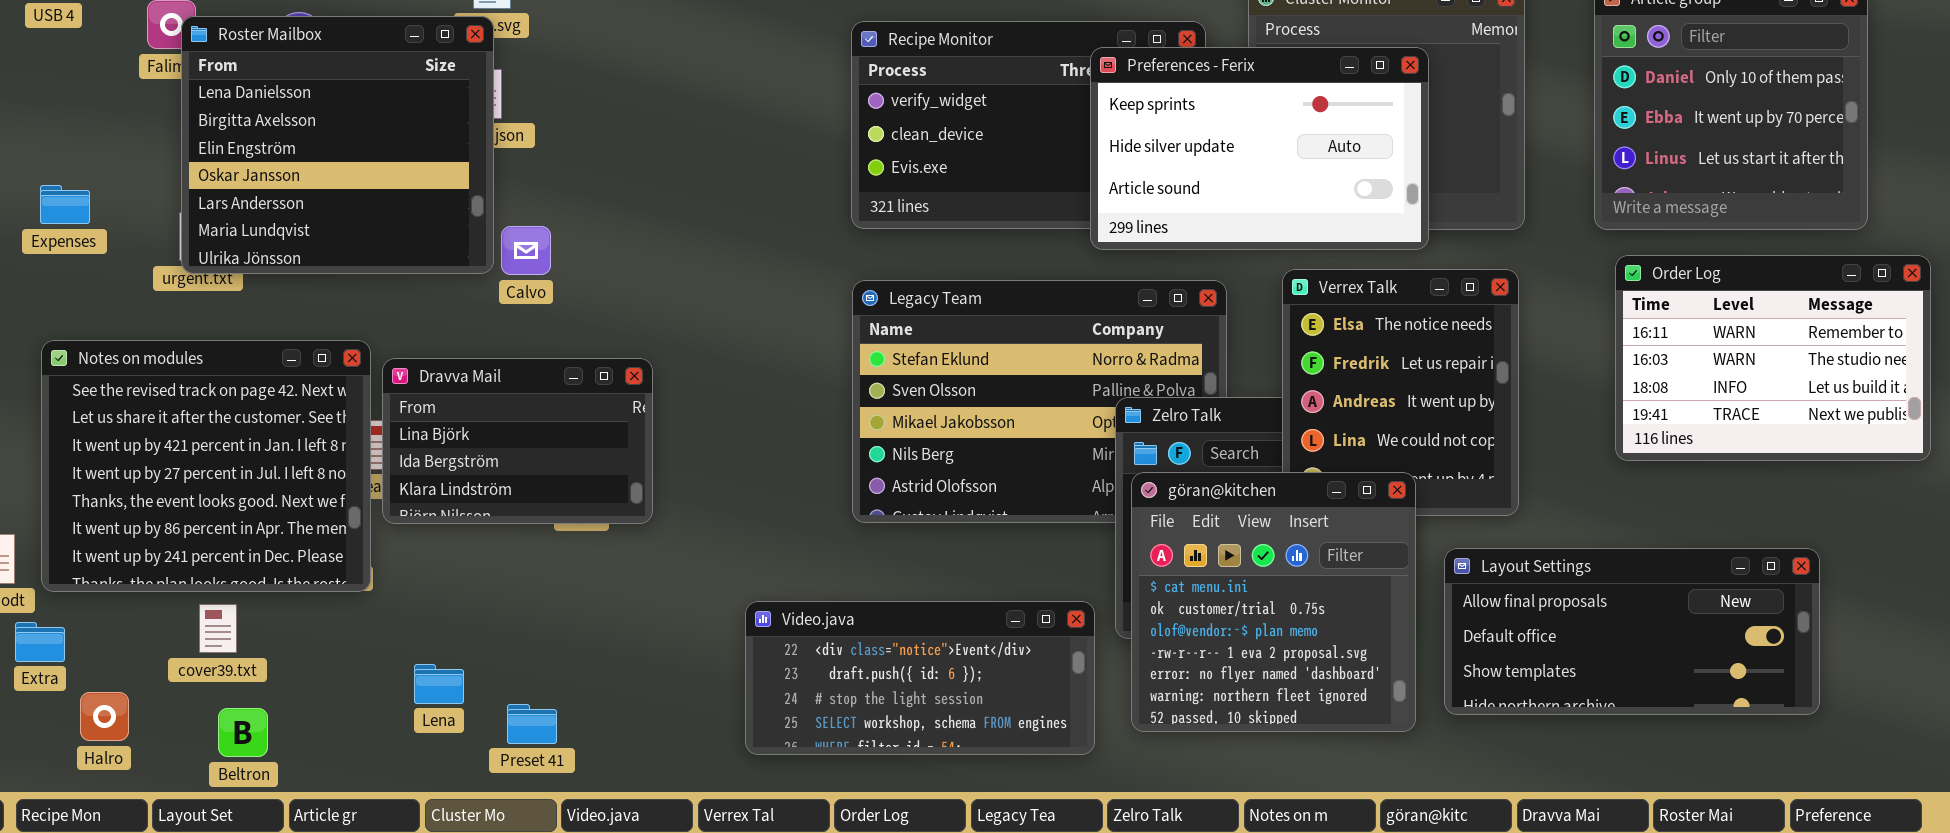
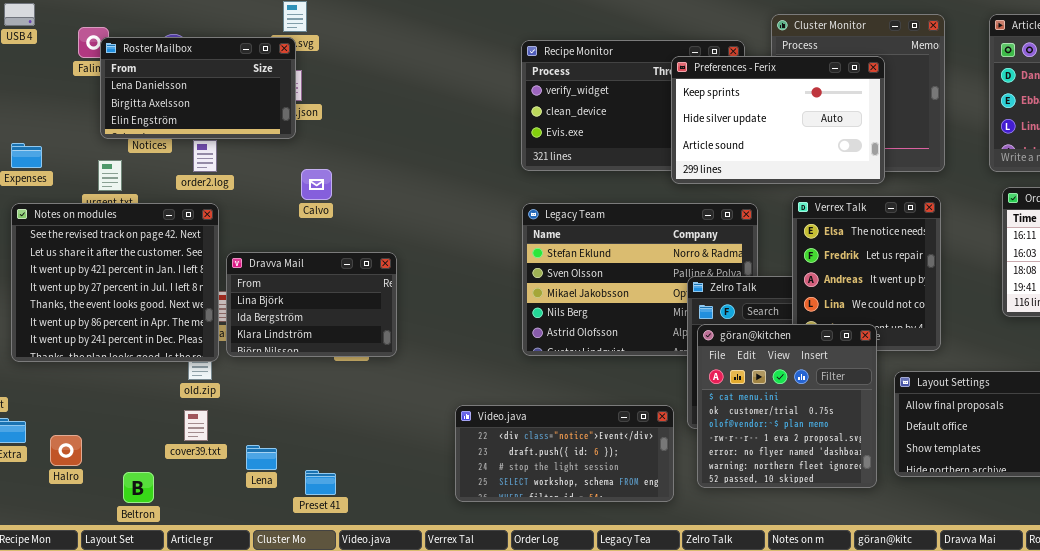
Roster Mailbox: [181,16,494,274] -> [100,37,296,139], resized
Notes on modules: [41,340,371,592] -> [11,203,219,362], moved
cover39.txt: [199,604,237,653] -> [184,410,208,441], moved
Halro: [80,692,129,741] -> [50,435,82,466], moved

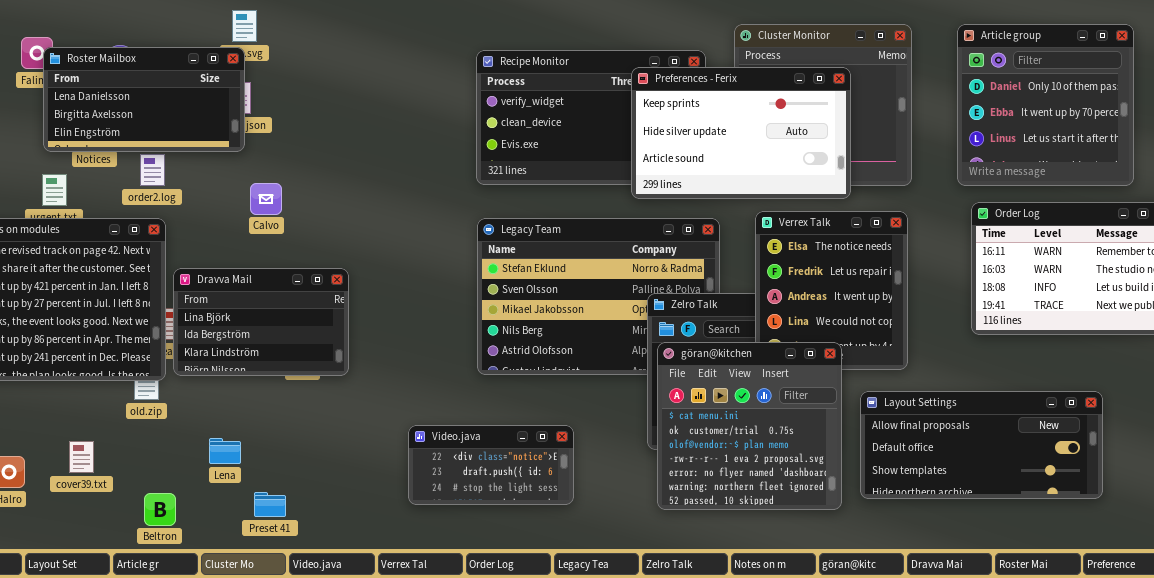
Video.java: [455,405,674,502] -> [408,425,574,505], resized
cover39.txt: [184,410,208,441] -> [69,441,94,473], moved
Lena: [246,445,277,470] -> [209,438,241,464], moved
Beltron: [123,472,154,503] -> [144,493,176,526], moved

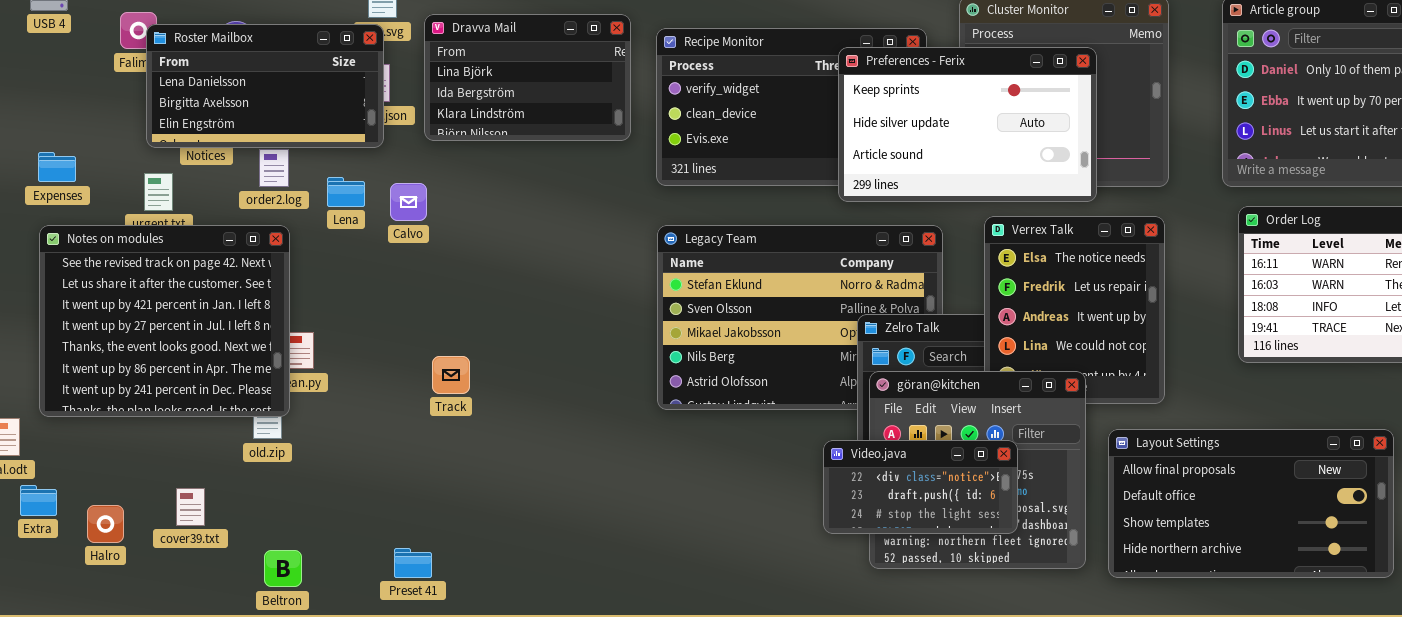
Dravva Mail: [173,268,349,376] -> [424,14,631,141], moved
Layout Settings: [860,391,1103,499] -> [1108,429,1394,578], resized
Video.java: [408,425,574,505] -> [823,440,1018,534], moved
Lena: [209,438,241,464] -> [327,177,365,207], moved

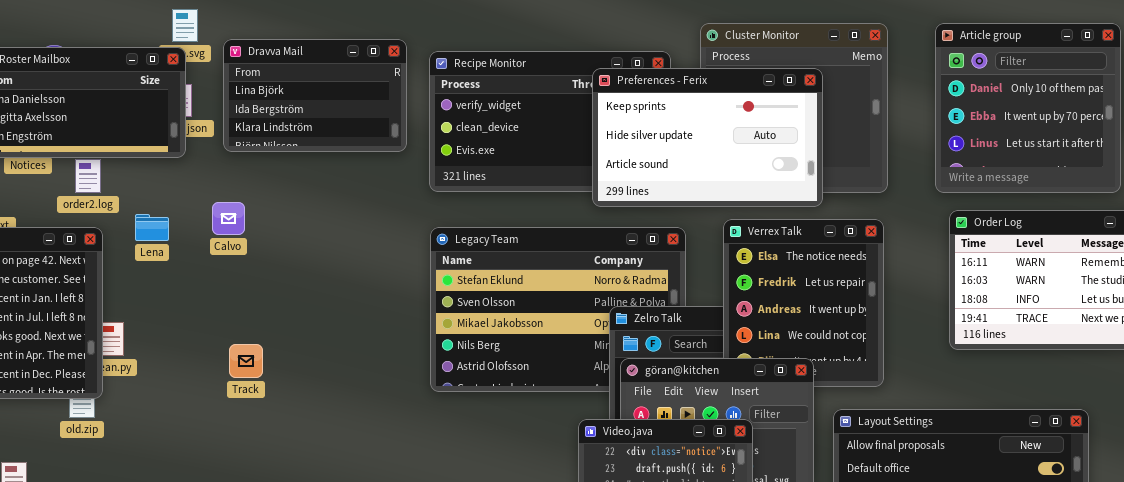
Lena: [327,177,365,207] -> [135,214,169,241], moved
Calvo: [390,183,427,221] -> [212,202,245,235], moved

